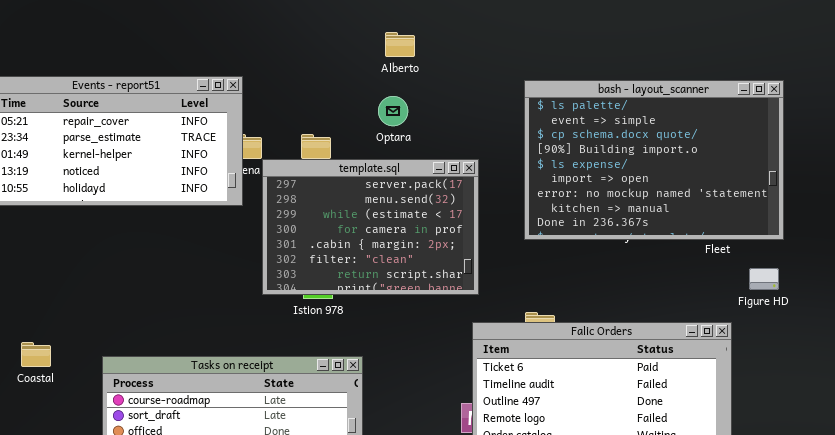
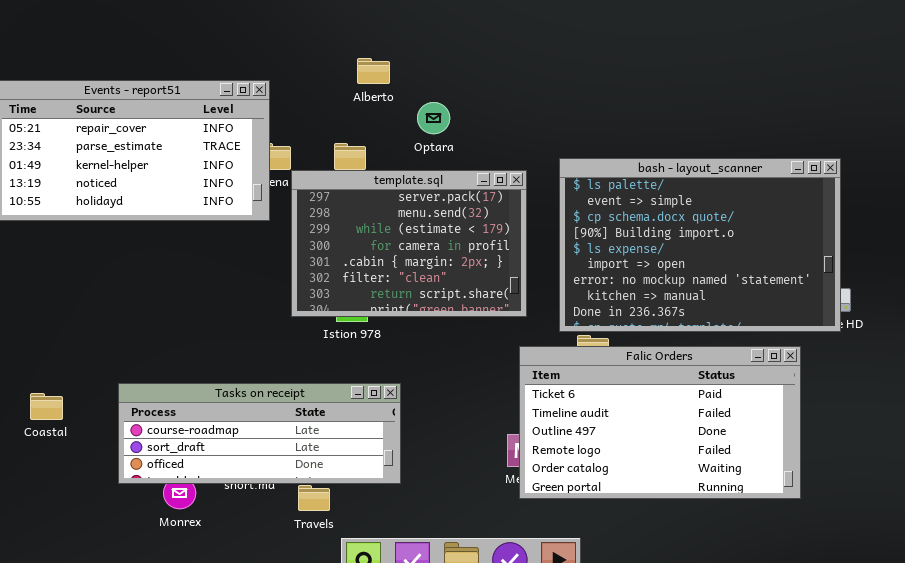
Alberto: [385,32,415,57] -> [357,58,390,84], moved
bash - layout_scanner: [524,80,784,240] -> [559,158,841,332], moved
Coastal: [21,342,51,367] -> [30,393,63,420], moved

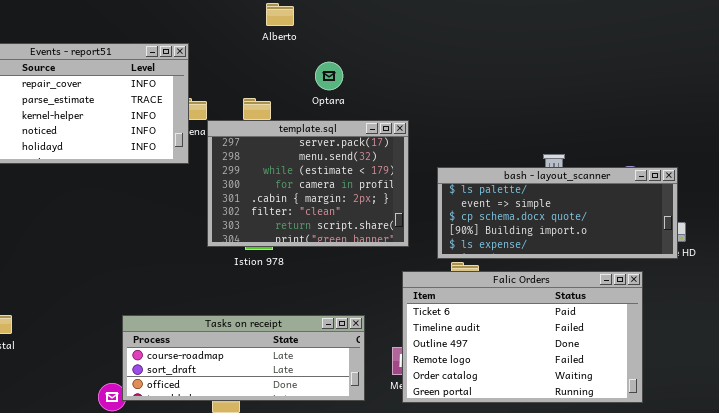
Alberto: [357,58,390,84] -> [266,3,294,26], moved
bash - layout_scanner: [559,158,841,332] -> [437,167,678,259], resized
Tasks on receipt: [118,383,401,484] -> [122,315,365,401], moved

